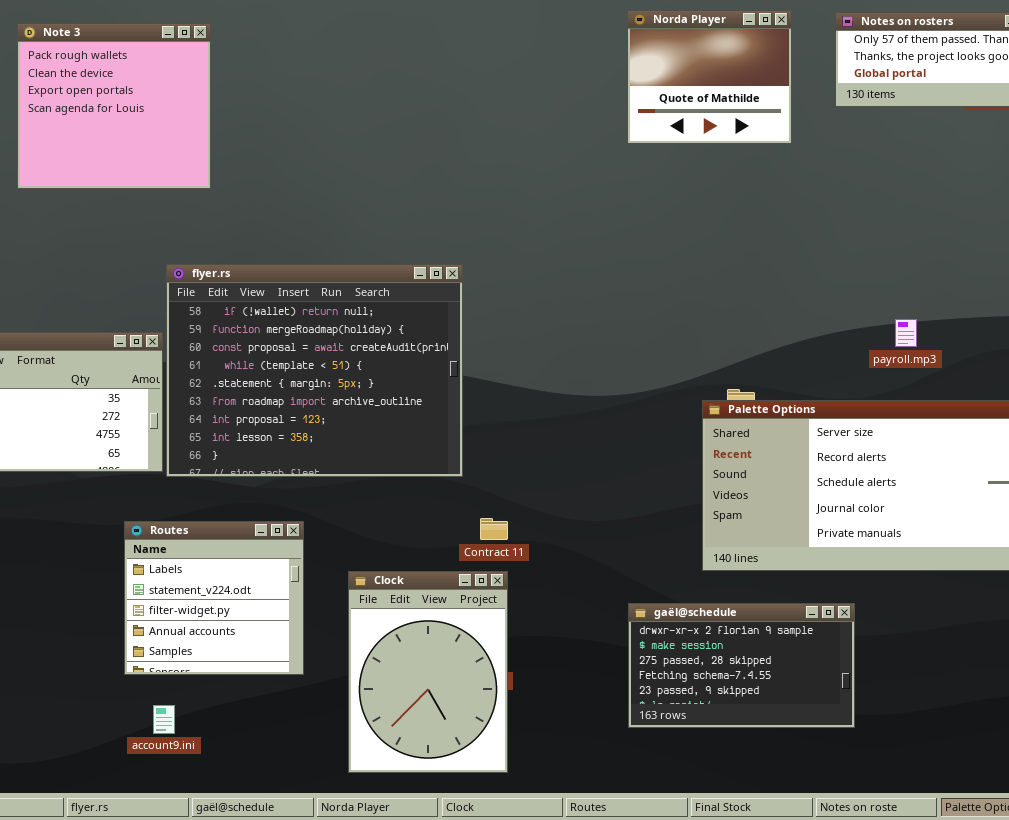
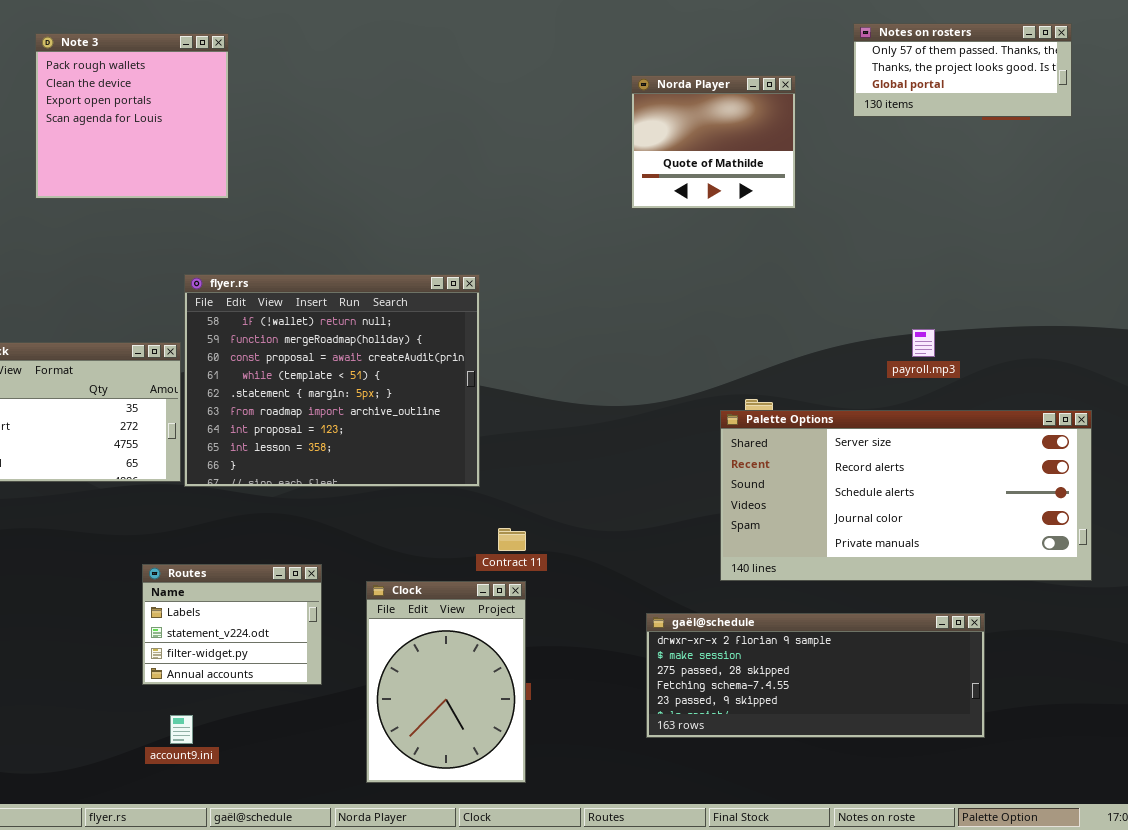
Norda Player: [627,10,792,144] -> [631,75,796,209], moved
Routes: [124,521,304,675] -> [142,564,322,685], resized
gaël@schedule: [628,603,855,728] -> [646,613,985,738], resized

